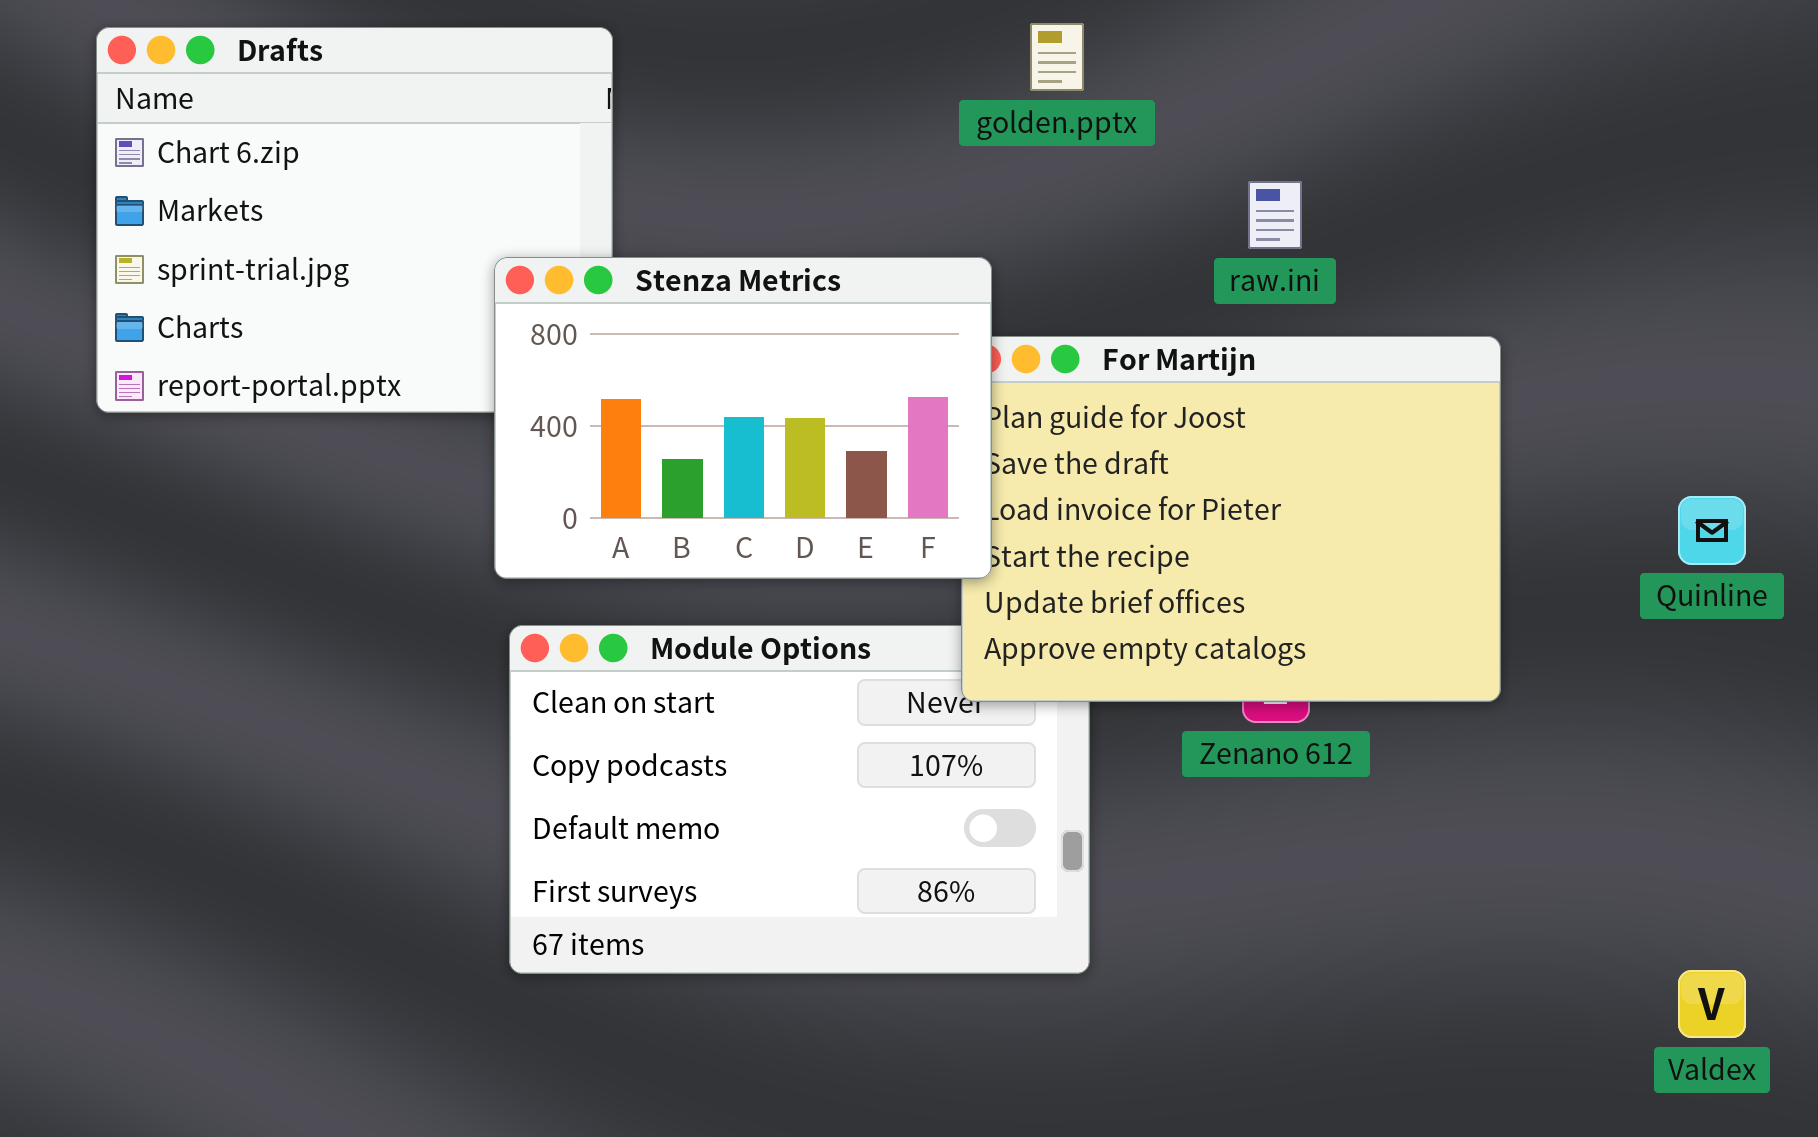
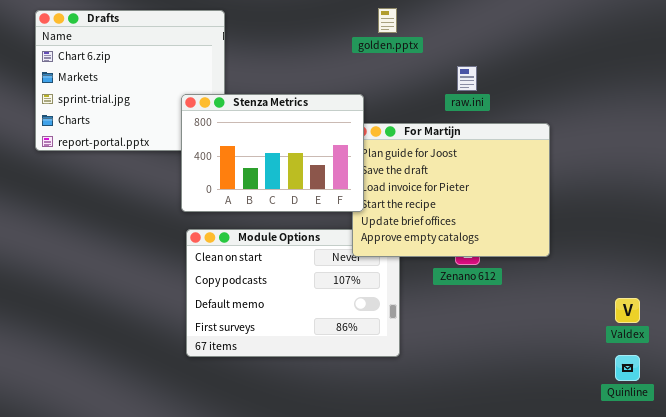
Quinline: [1678,496,1746,565] -> [615,355,640,381], moved
Valdex: [1678,970,1746,1038] -> [615,298,640,323], moved

